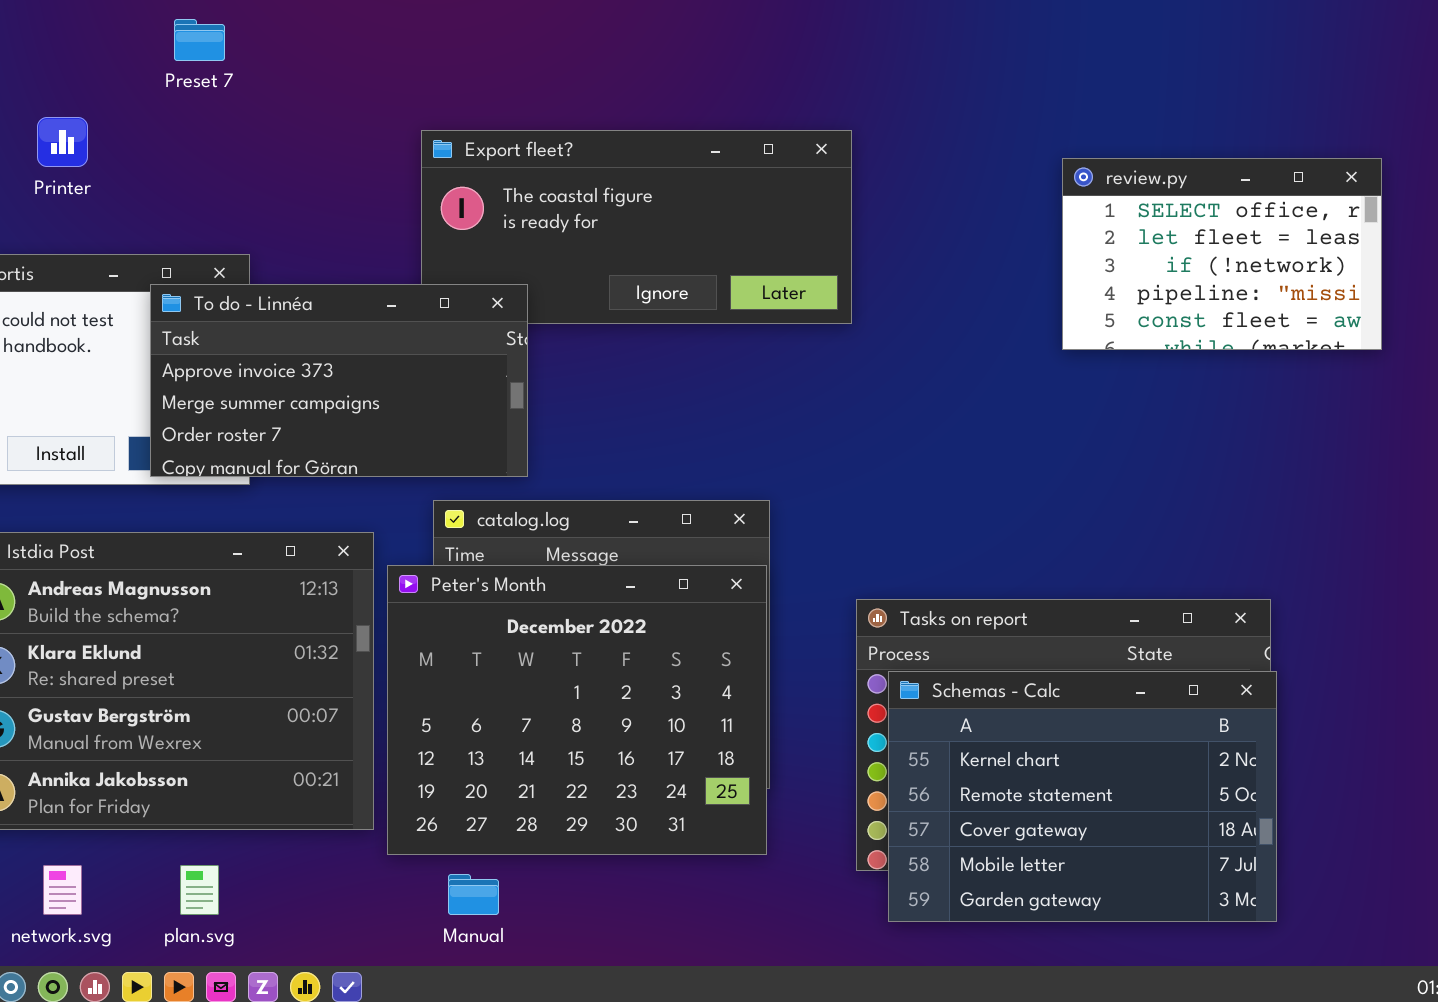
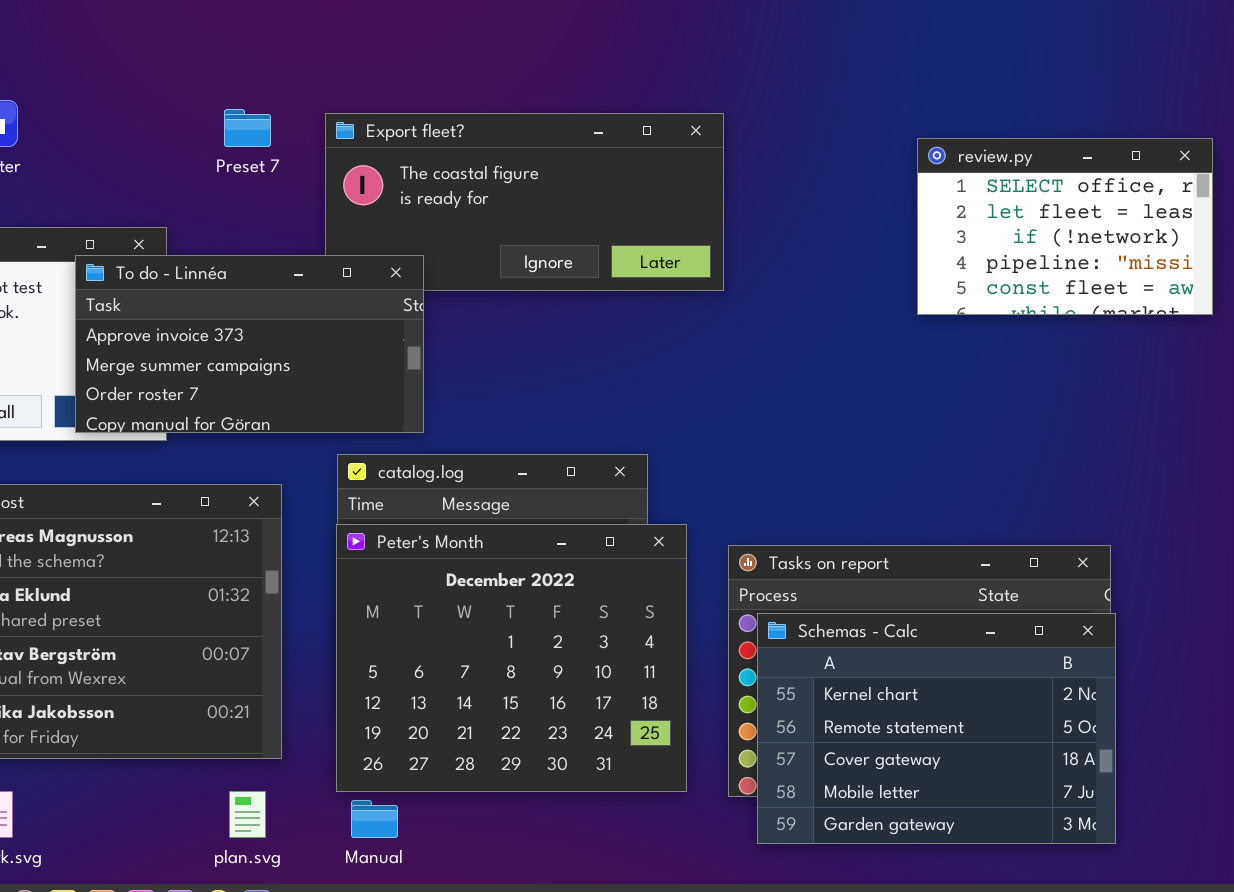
Preset 7: [174,19,225,61] -> [224,109,271,147], moved
Peter's Month: [387,565,767,855] -> [336,524,687,792], moved
plan.svg: [180,865,219,915] -> [229,791,266,838], moved

